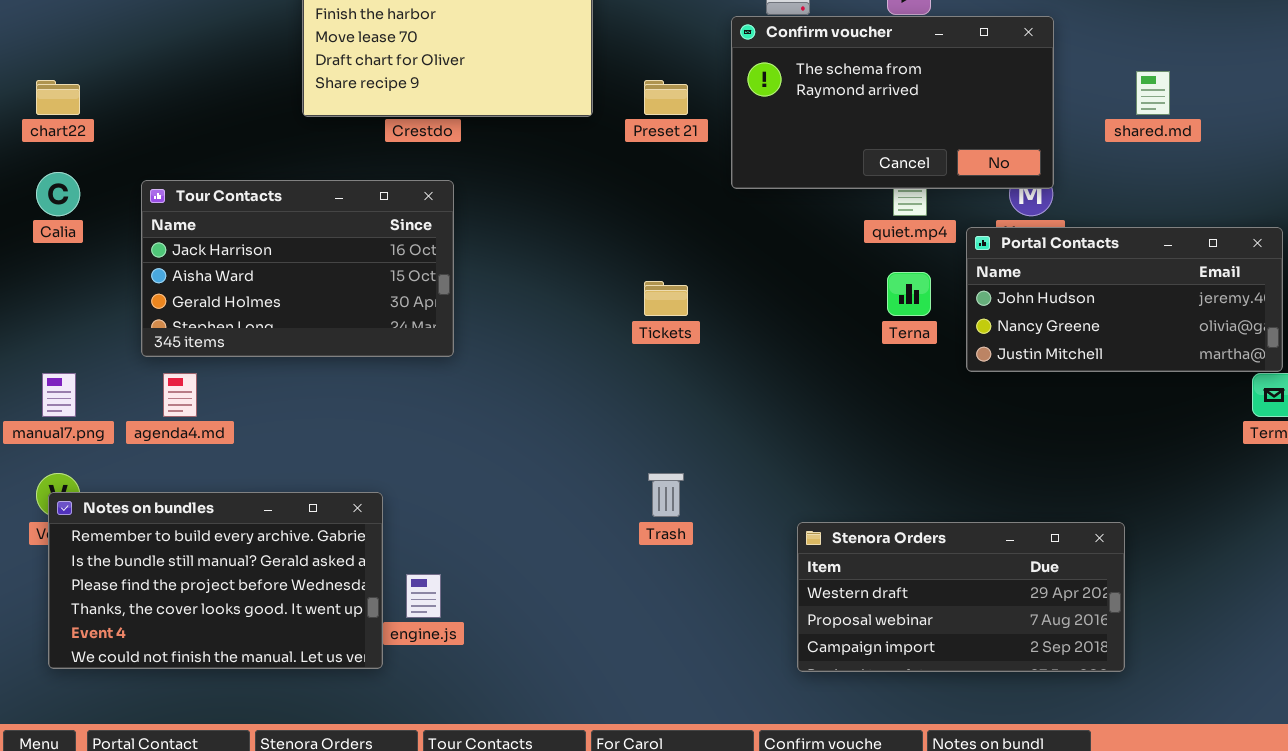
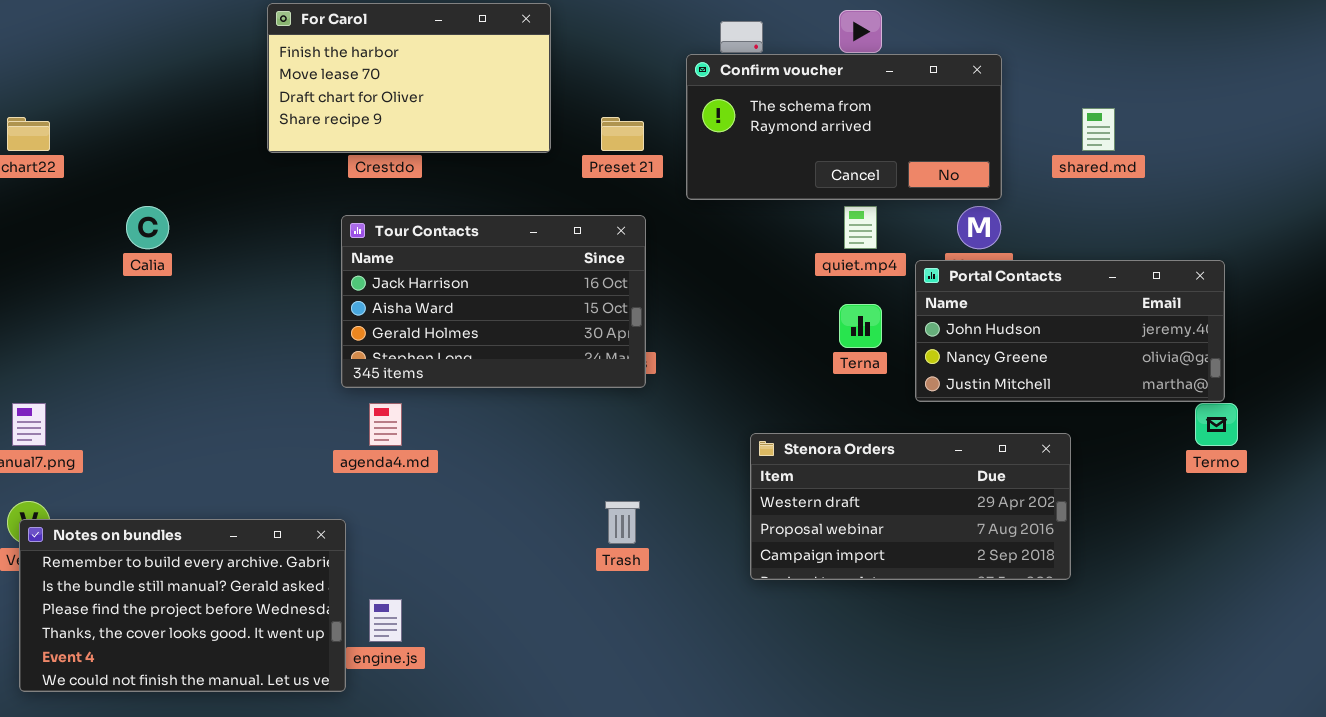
Confirm voucher: [731,16,1054,189] -> [686,54,1002,200], resized
Calia: [36,172,80,216] -> [126,206,169,249], moved
Tour Contacts: [141,180,454,357] -> [341,215,646,388], moved
agenda4.md: [163,373,197,417] -> [369,403,402,446], moved
Stenora Orders: [797,522,1125,672] -> [750,433,1071,580], moved

